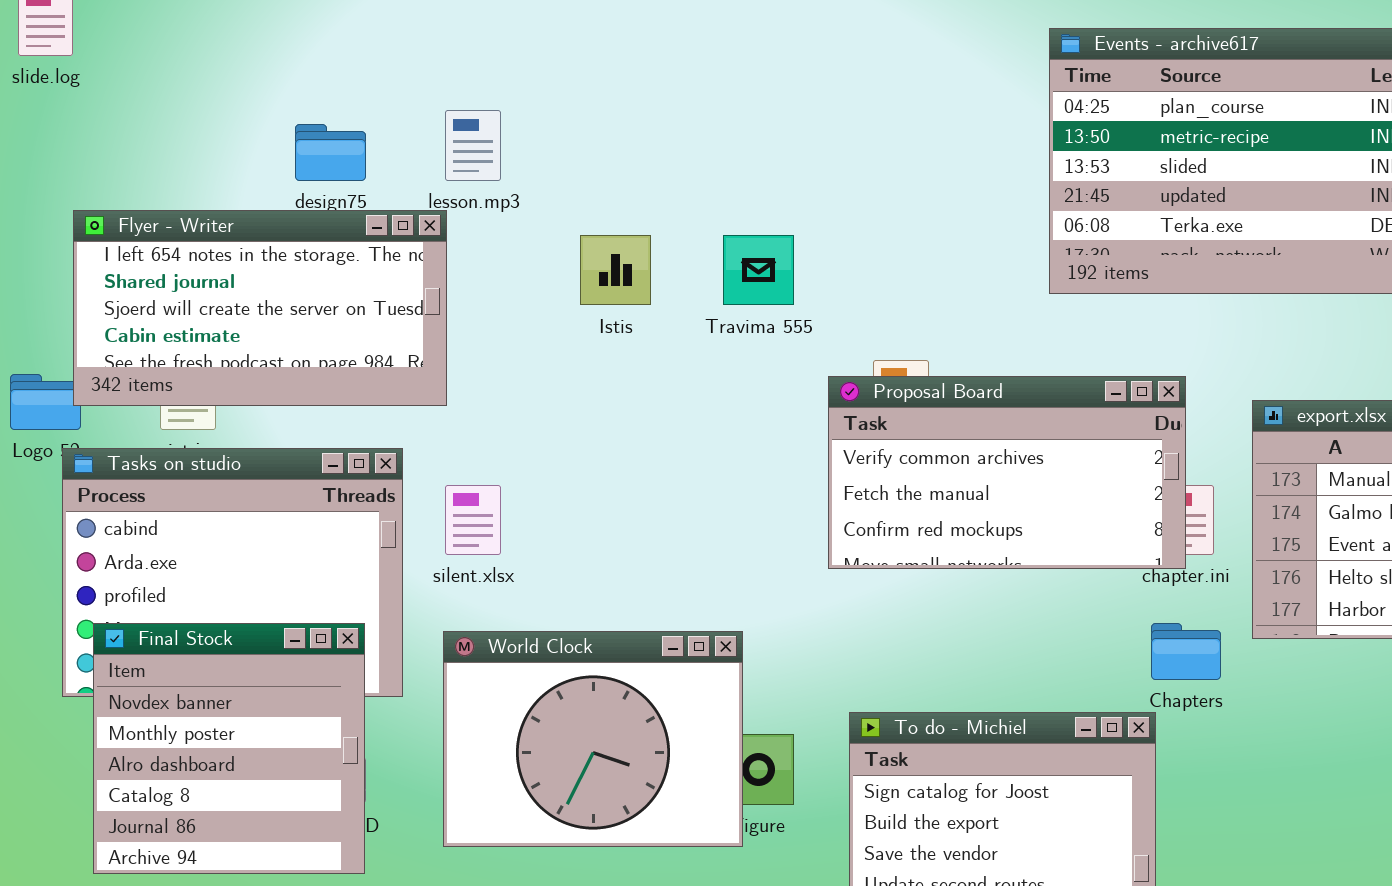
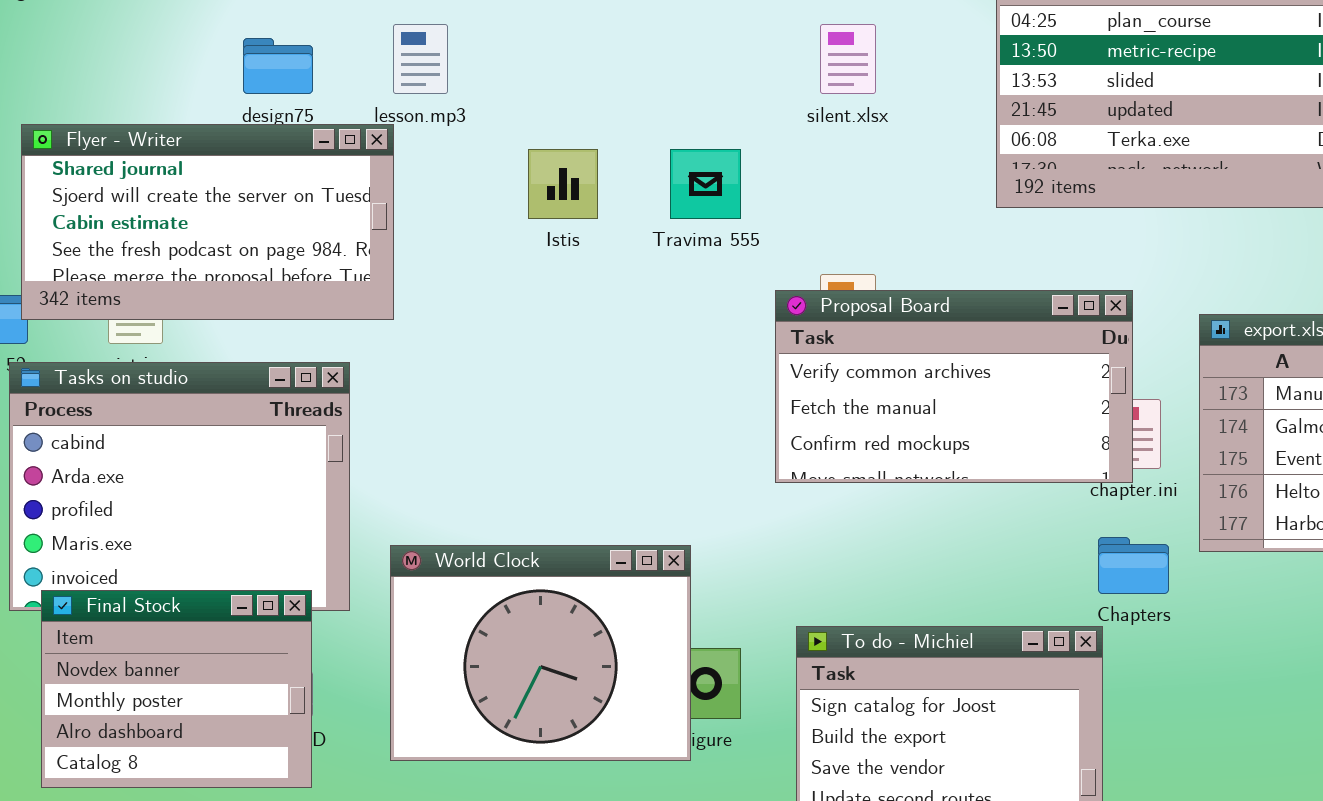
Flyer - Writer: [73,210,447,406] -> [21,124,394,320], scrolled down 1 row
silent.xlsx: [445,485,501,555] -> [820,24,876,94], moved
Final Stock: [93,623,365,874] -> [41,590,312,788], resized

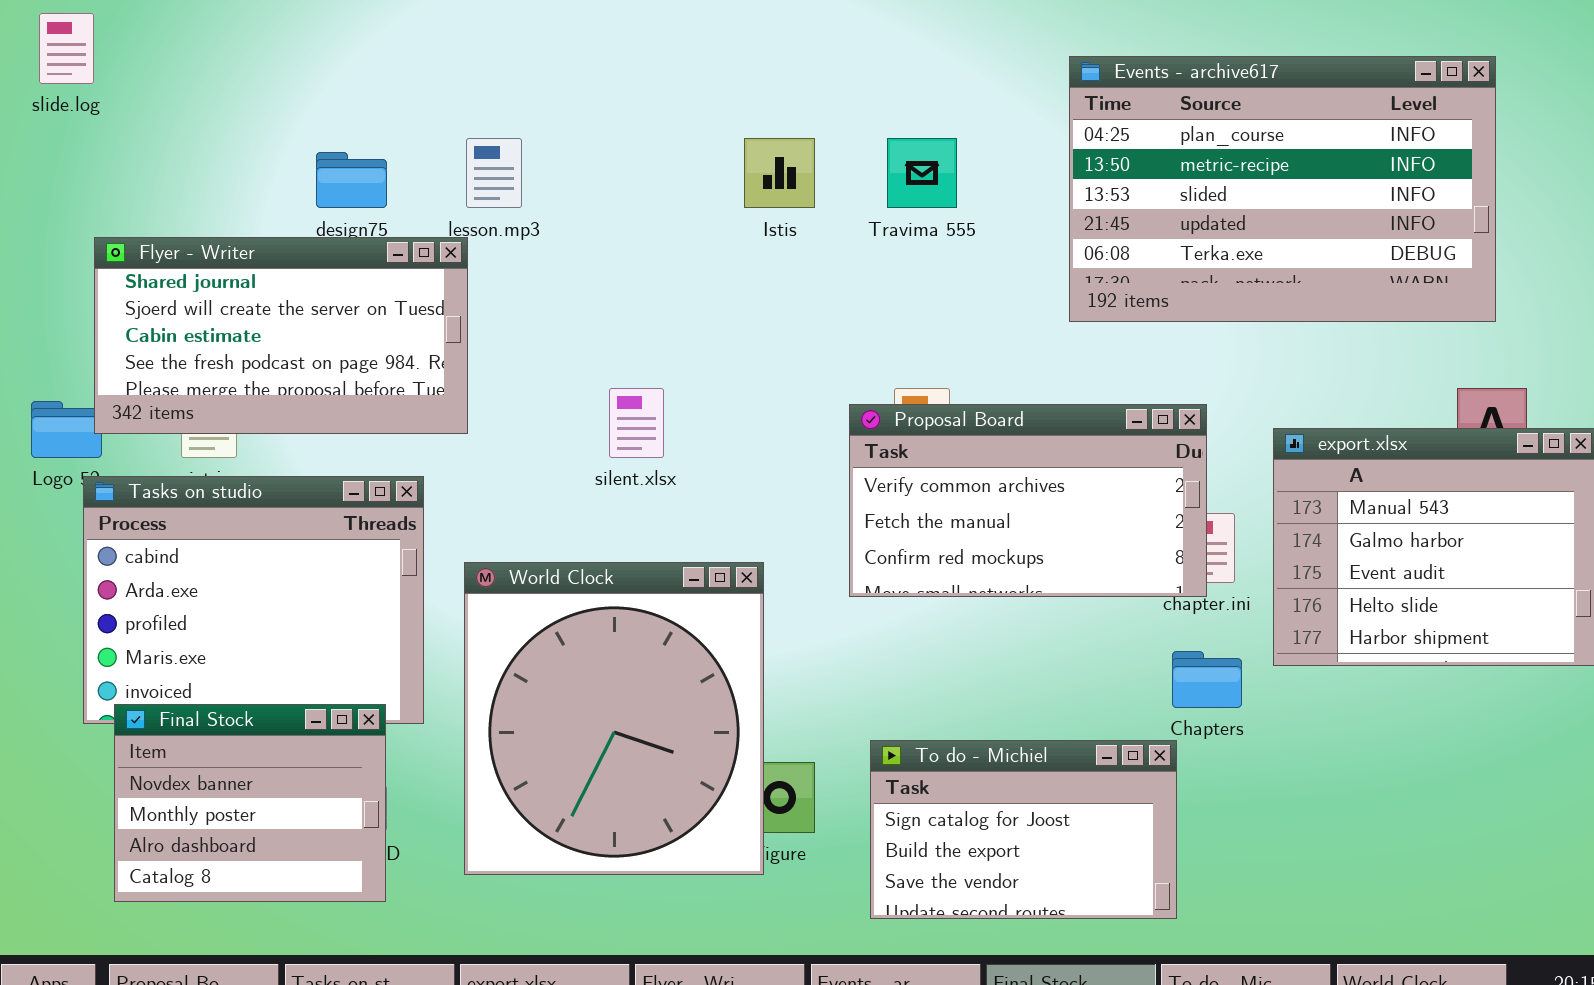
silent.xlsx: [820,24,876,94] -> [609,388,664,458], moved
Istis: [528,149,598,219] -> [744,138,815,208], moved
Travima 555: [670,149,741,219] -> [887,138,957,208], moved
World Clock: [390,545,691,761] -> [464,562,764,875], resized

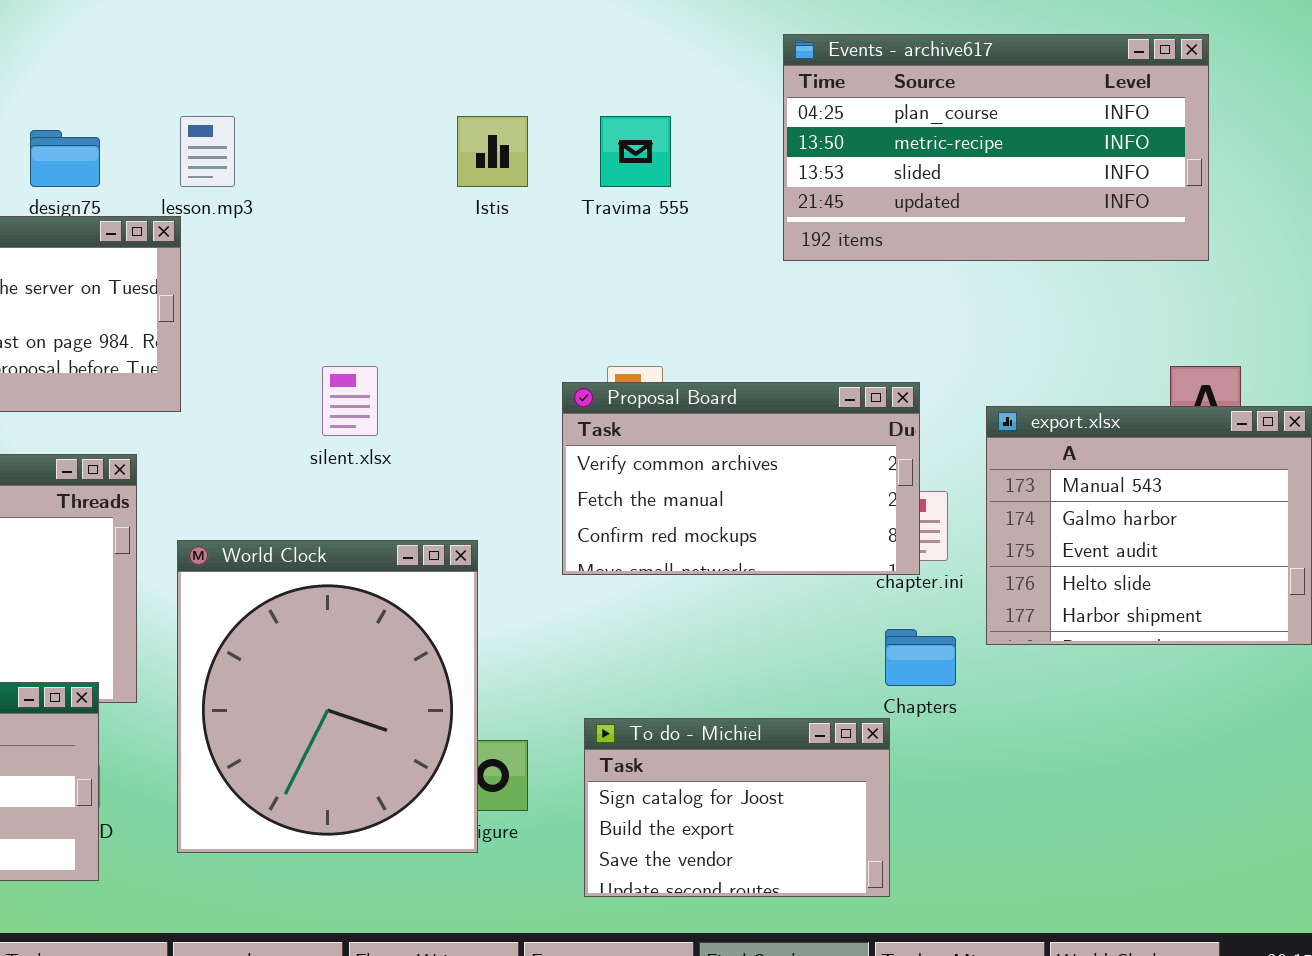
Events - archive617: [1069,56,1496,322] -> [783,34,1209,261], resized

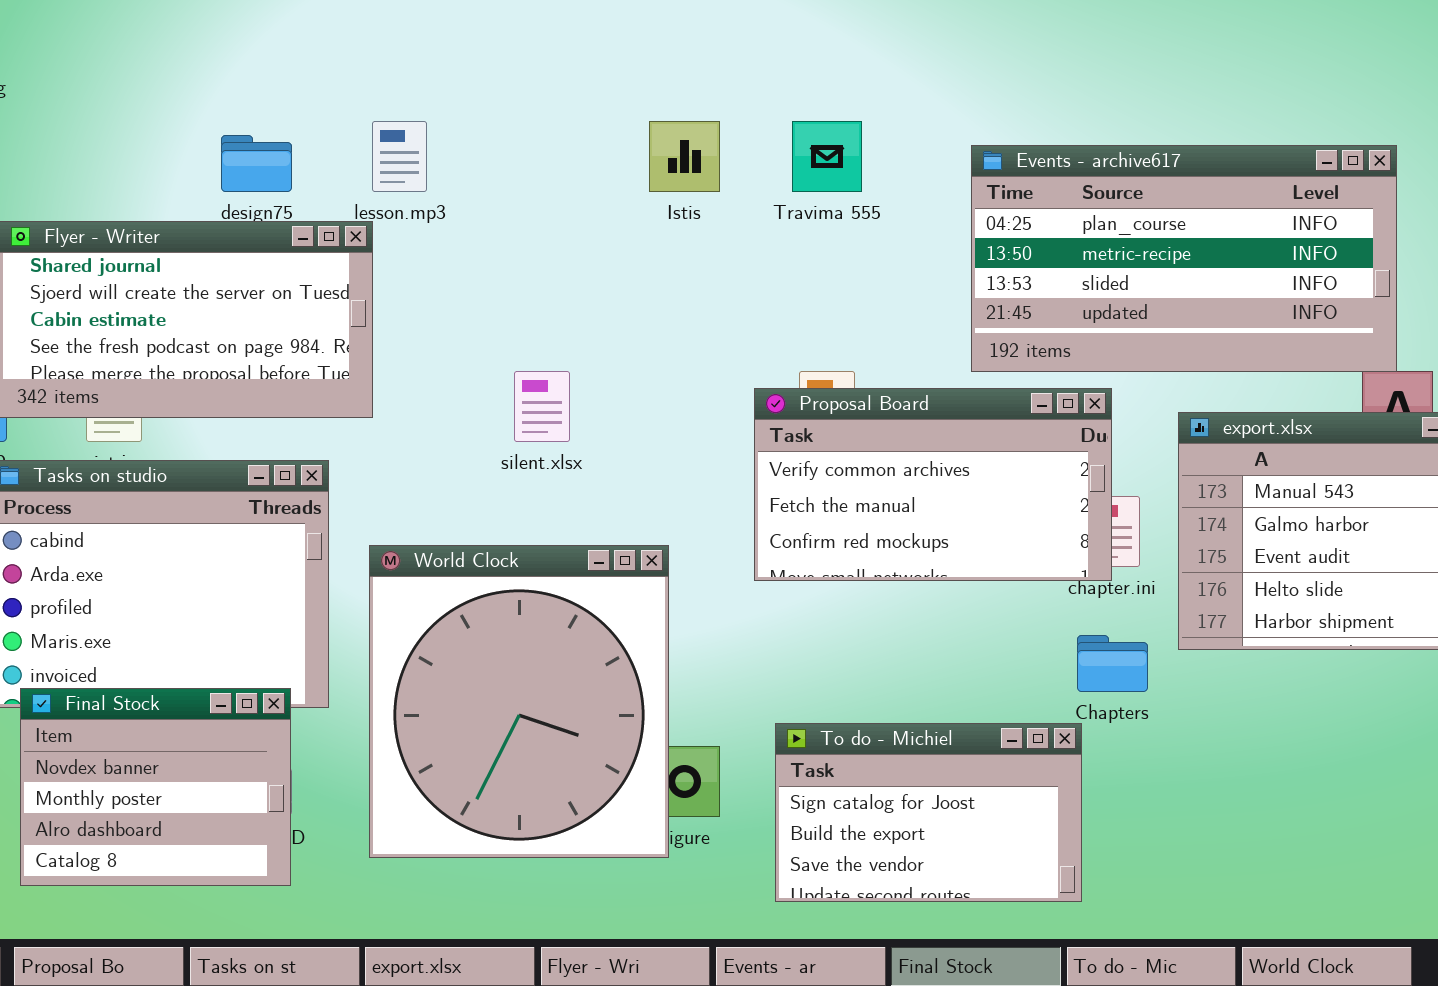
Events - archive617: [783,34,1209,261] -> [971,145,1397,372], moved

